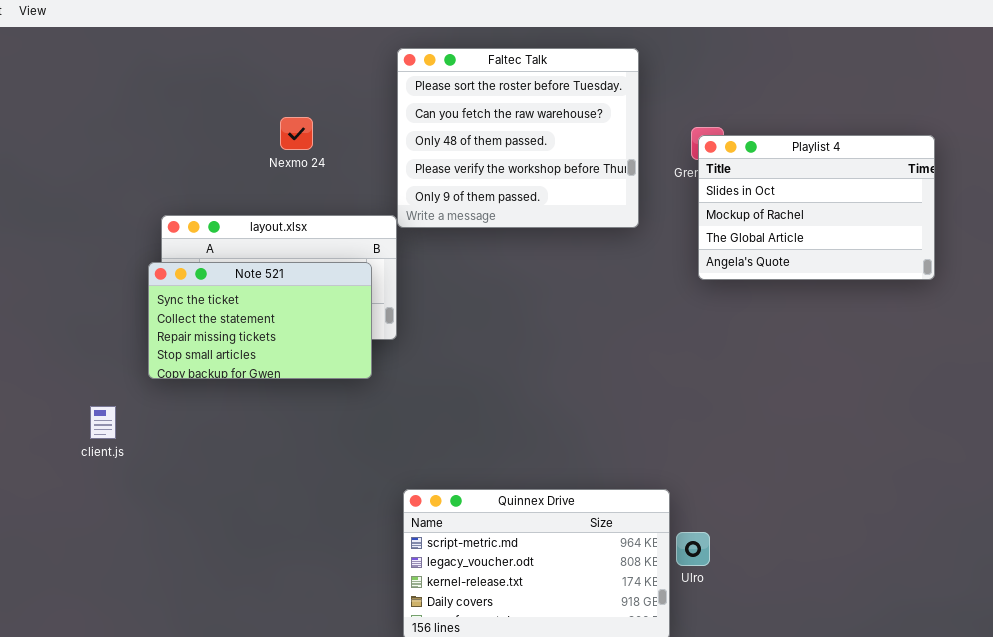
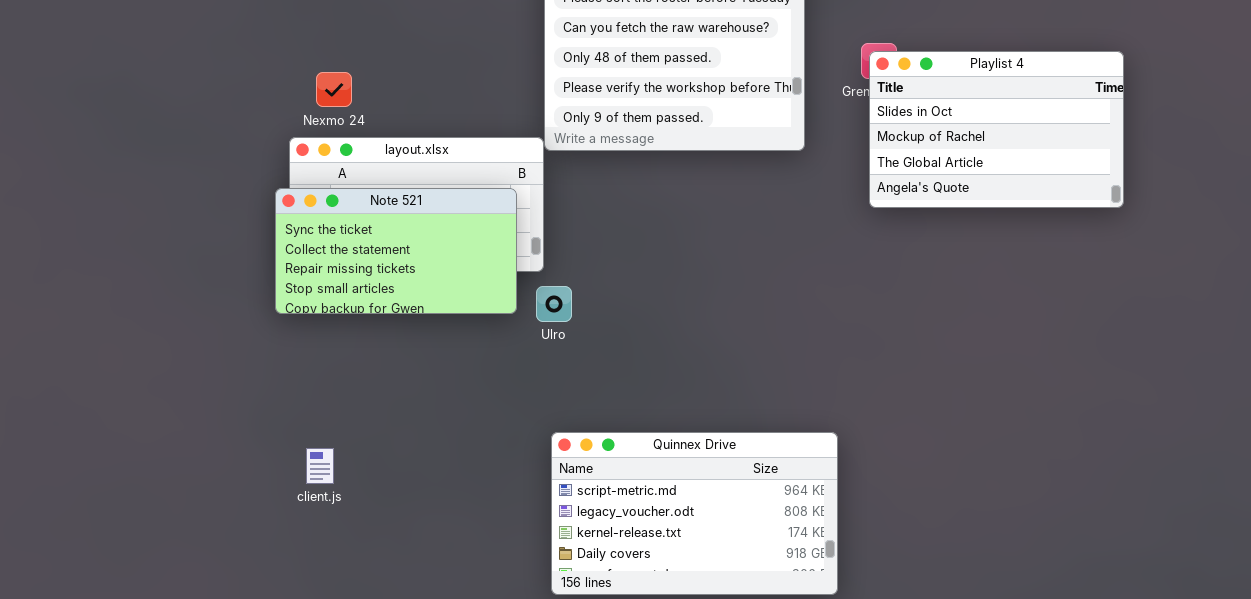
Nexmo 24: [280,117,313,150] -> [316,72,352,107], moved
client.js: [90,406,116,439] -> [306,448,334,484], moved
Ulro: [676,532,710,566] -> [536,286,572,322], moved

